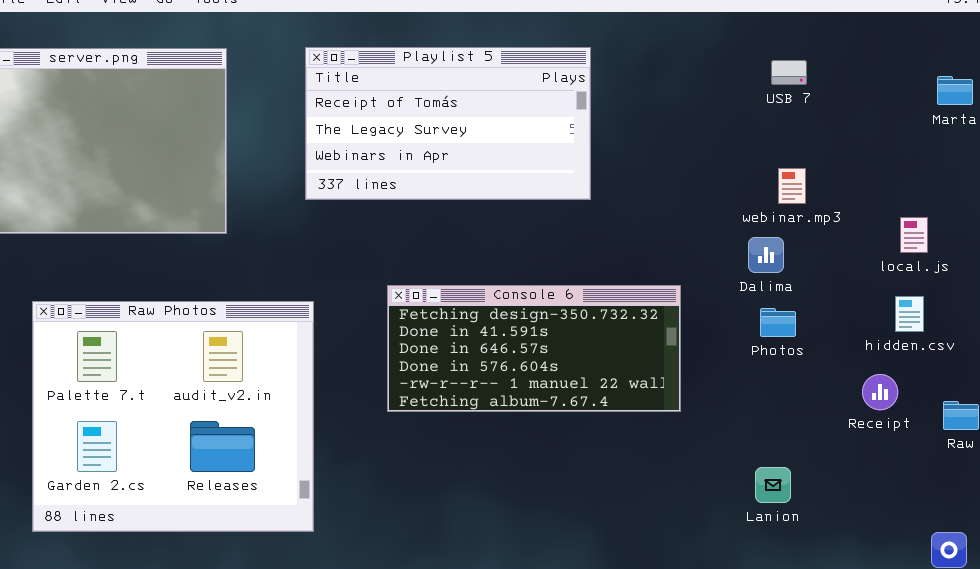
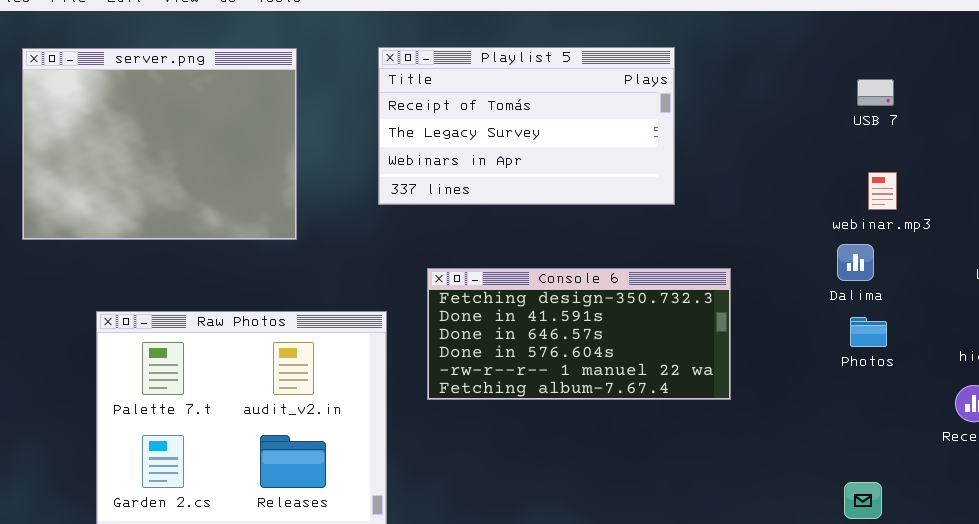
USB 7: [771,60,807,85] -> [857,79,894,106], moved
Console 6: [387,285,681,412] -> [427,268,731,400], moved

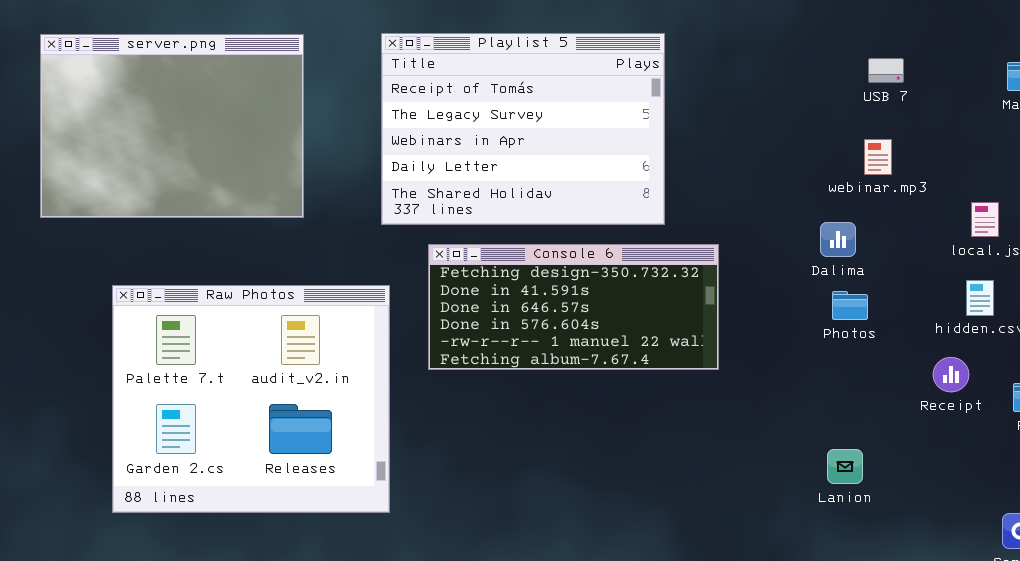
Playlist 5: [378,47,675,205] -> [381,33,665,225], resized
USB 7: [857,79,894,106] -> [868,58,904,83], moved
webinar.mp3: [868,172,897,210] -> [864,139,892,175], moved

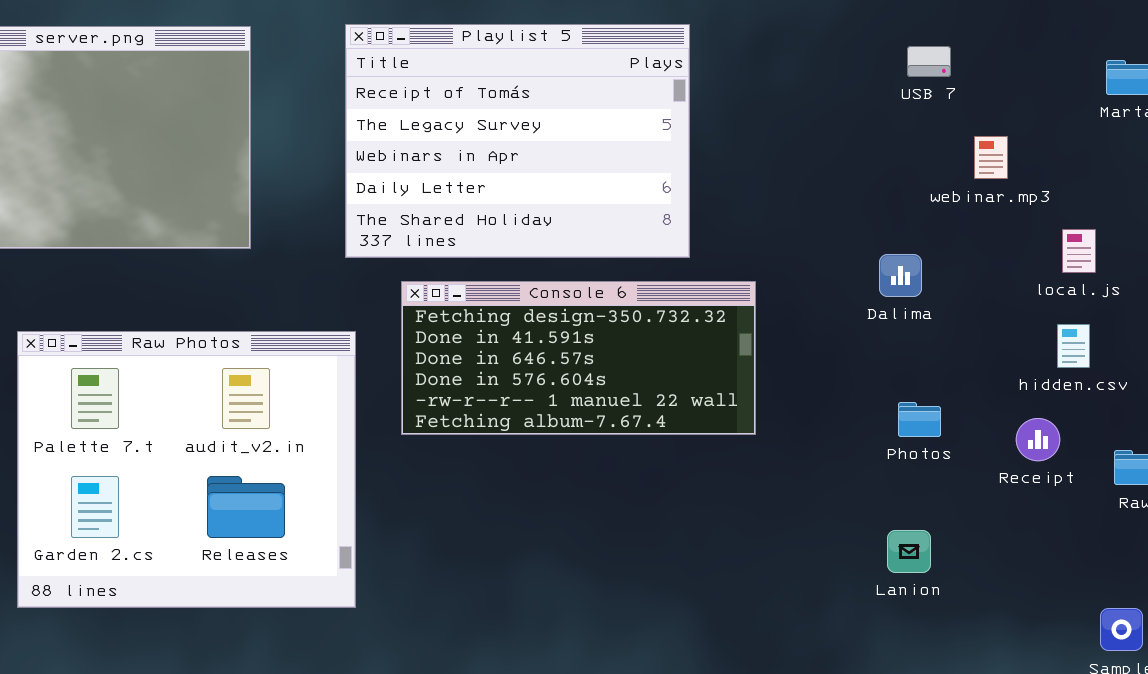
USB 7: [868,58,904,83] -> [907,46,951,77], moved
webinar.mp3: [864,139,892,175] -> [974,136,1008,179], moved
Photos: [832,291,868,320] -> [898,402,941,437], moved

